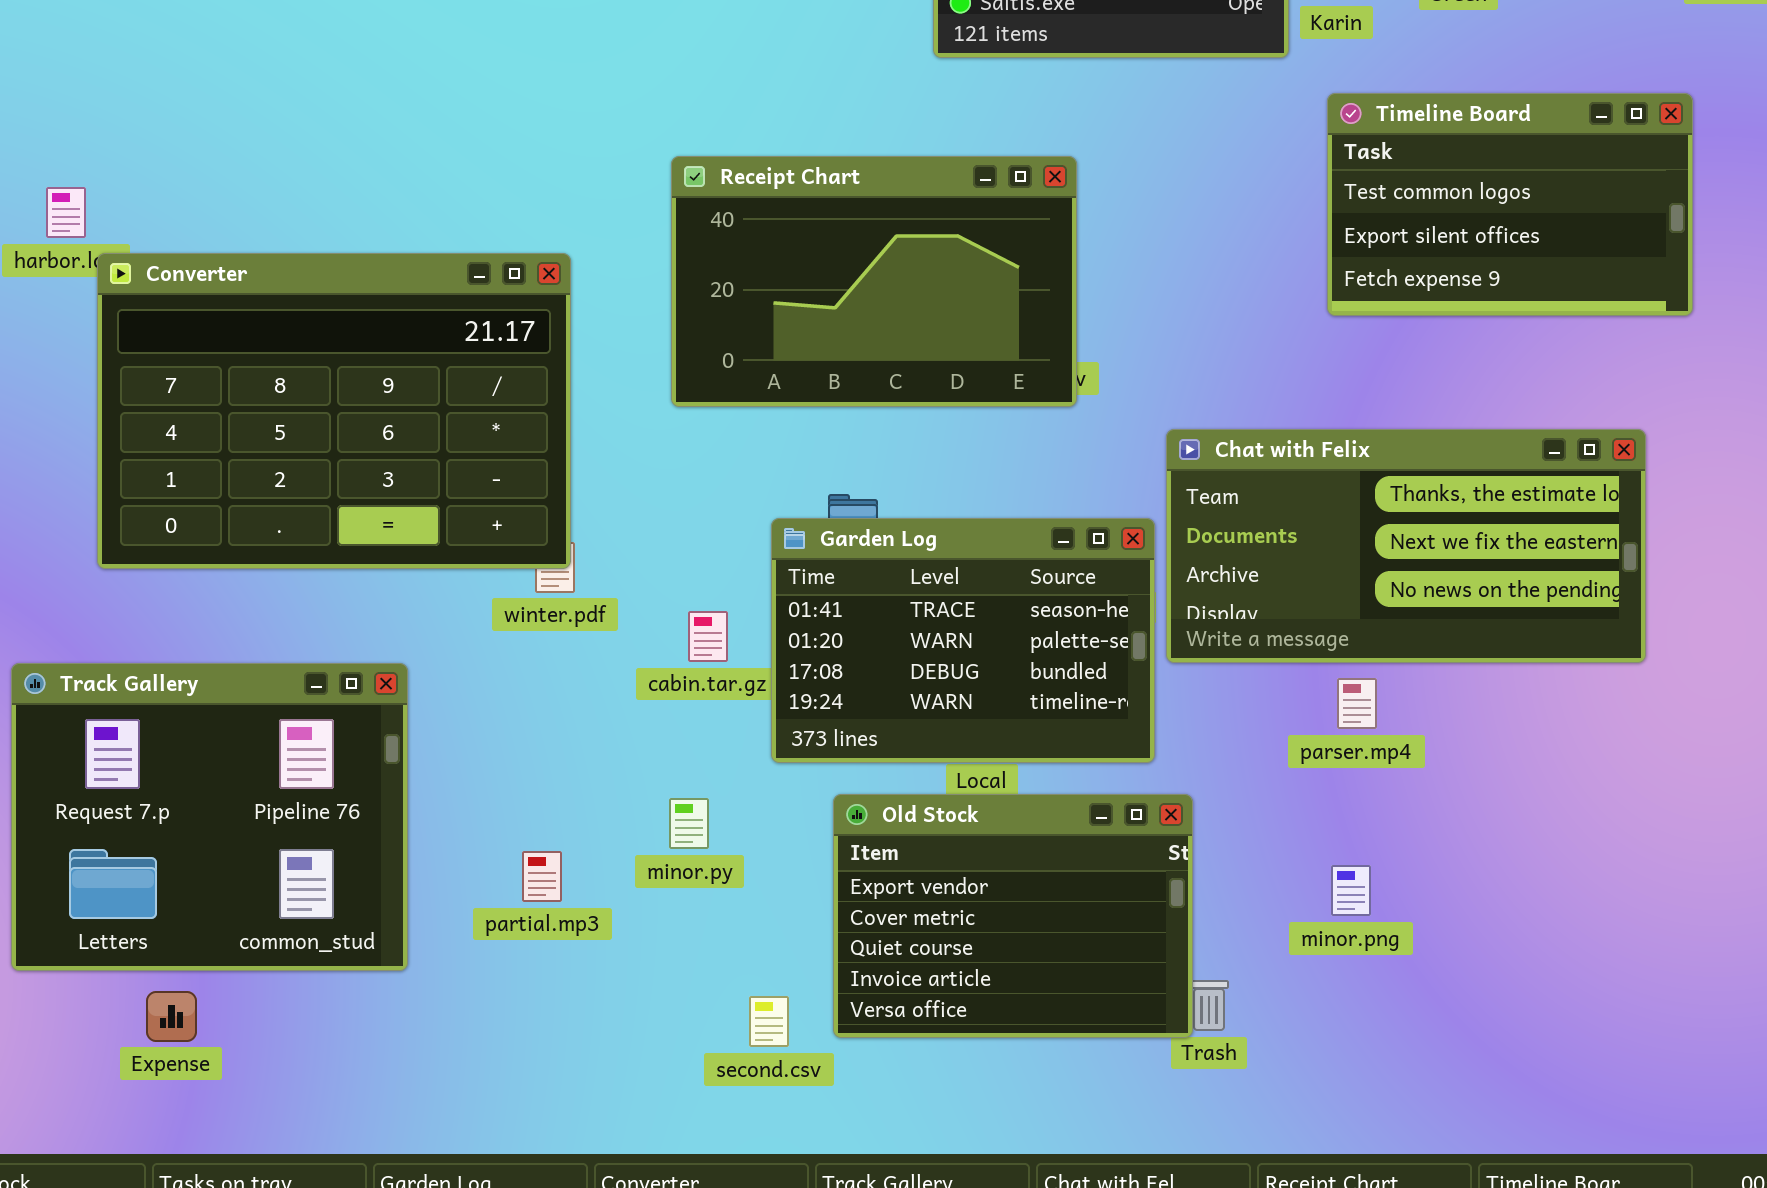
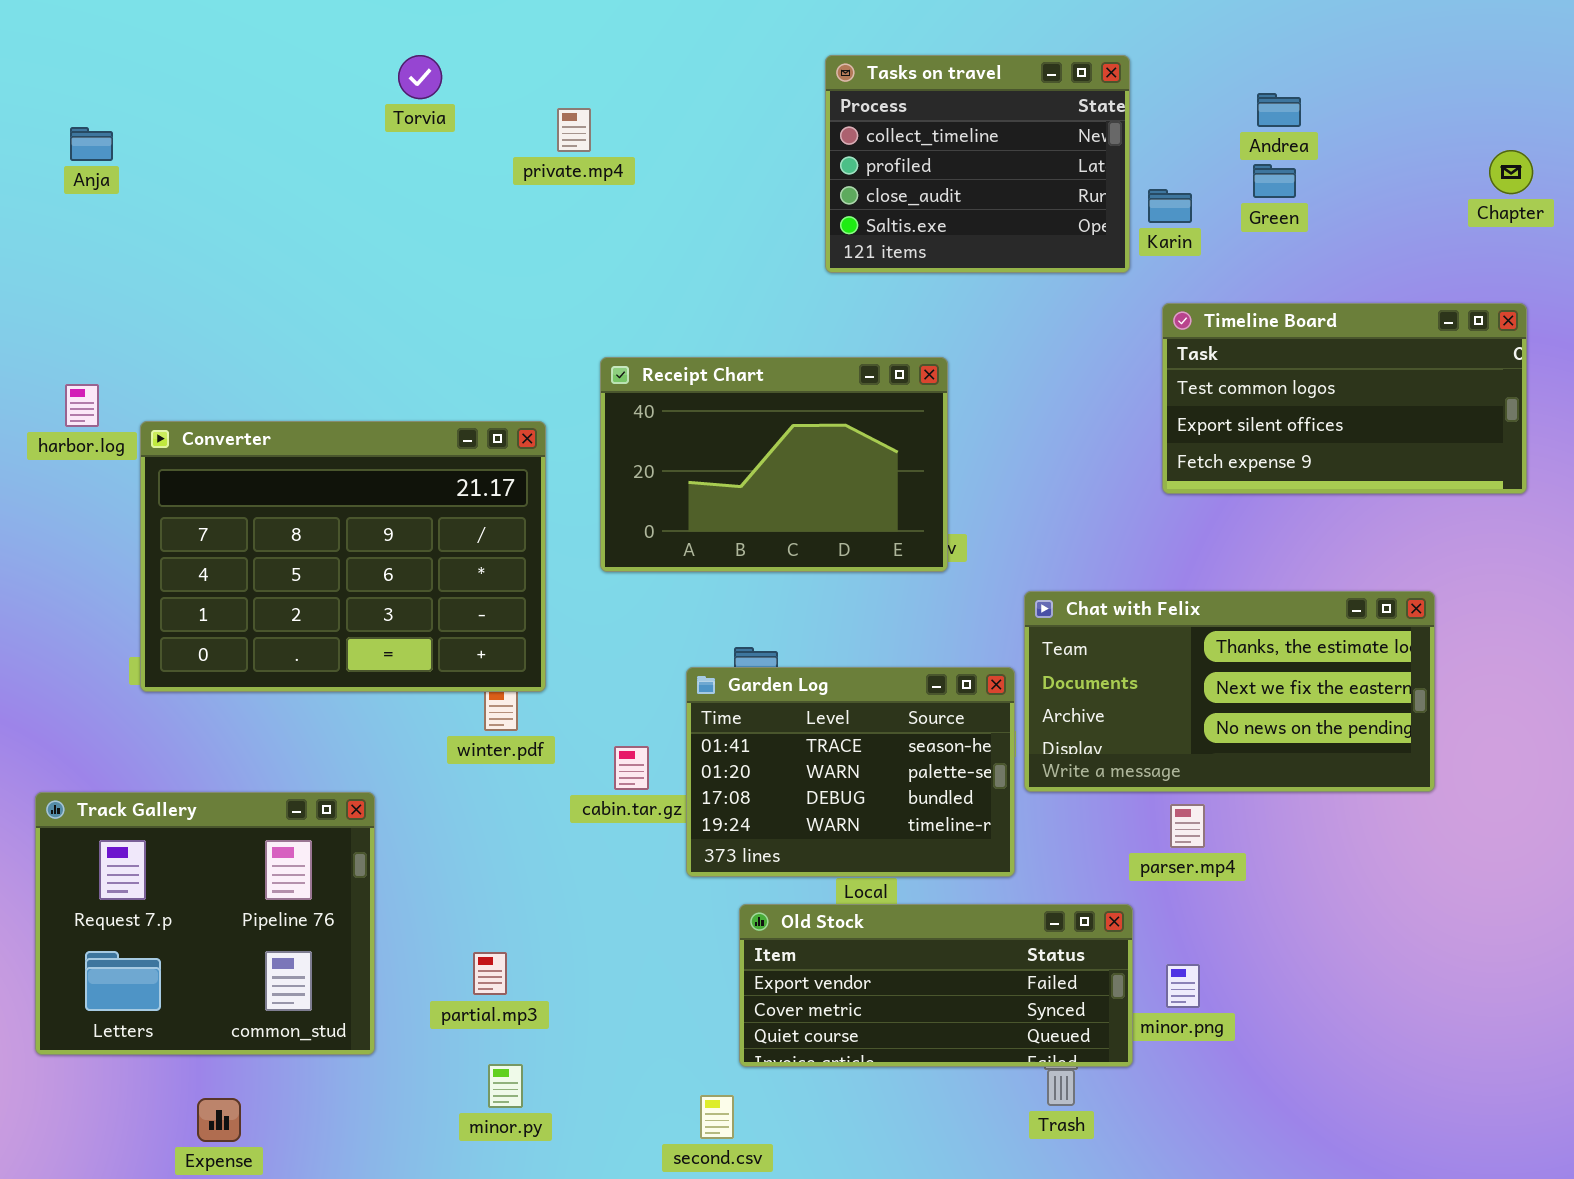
Timeline Board: [1327,93,1693,316] -> [1162,303,1527,494], resized
Converter: [97,253,571,569] -> [140,421,546,692], moved
Old Stock: [833,794,1193,1038] -> [739,904,1133,1067], resized
minor.py: [669,798,709,849] -> [488,1064,523,1108], moved
Expense: [146,991,197,1042] -> [197,1098,241,1142], moved
second.csv: [749,996,789,1047] -> [700,1095,734,1139], moved

